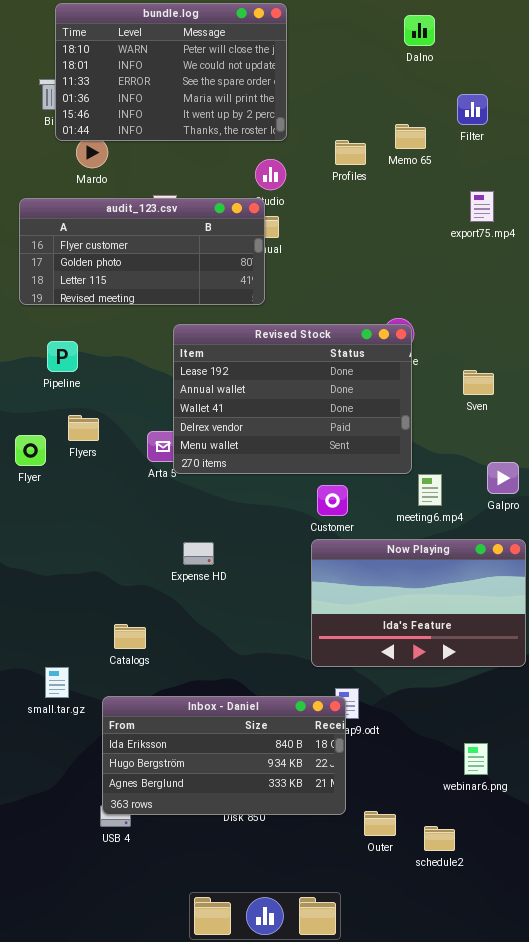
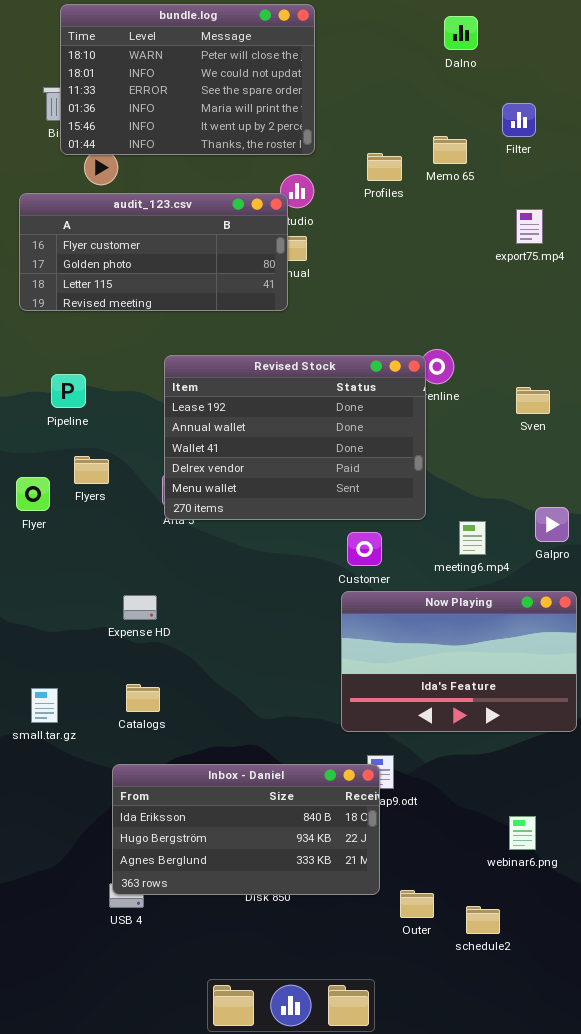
audit_123.csv: [19,198,265,305] -> [19,193,288,311], moved
Revised Stock: [173,324,412,474] -> [164,355,426,520], moved
Sven: [463,370,494,395] -> [516,387,550,414], moved
Expense HD: [183,542,214,565] -> [123,595,157,620], moved
small.tar.gz: [45,667,69,698] -> [31,688,58,723], moved

